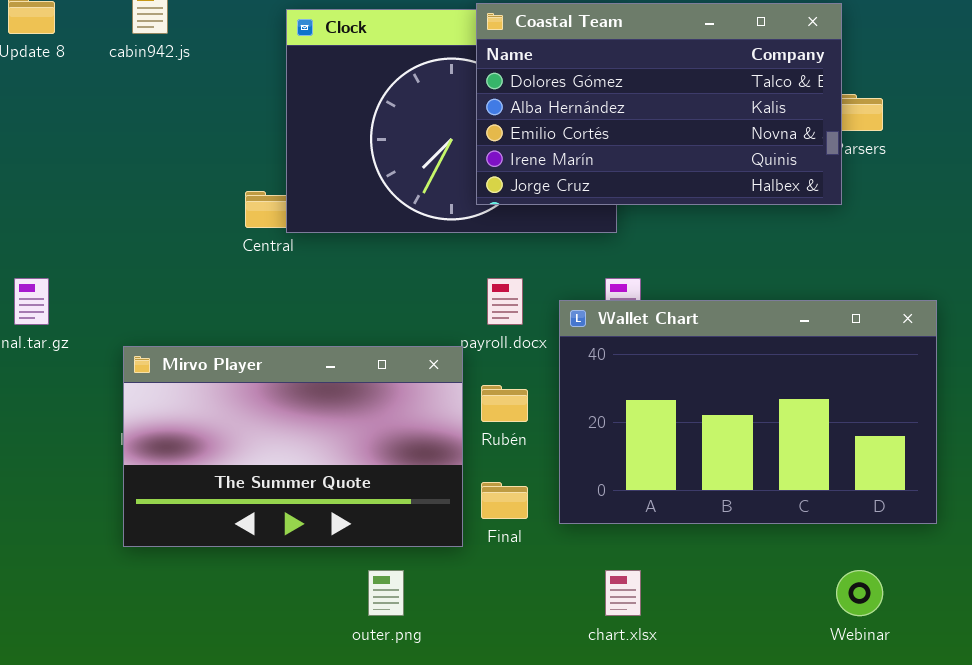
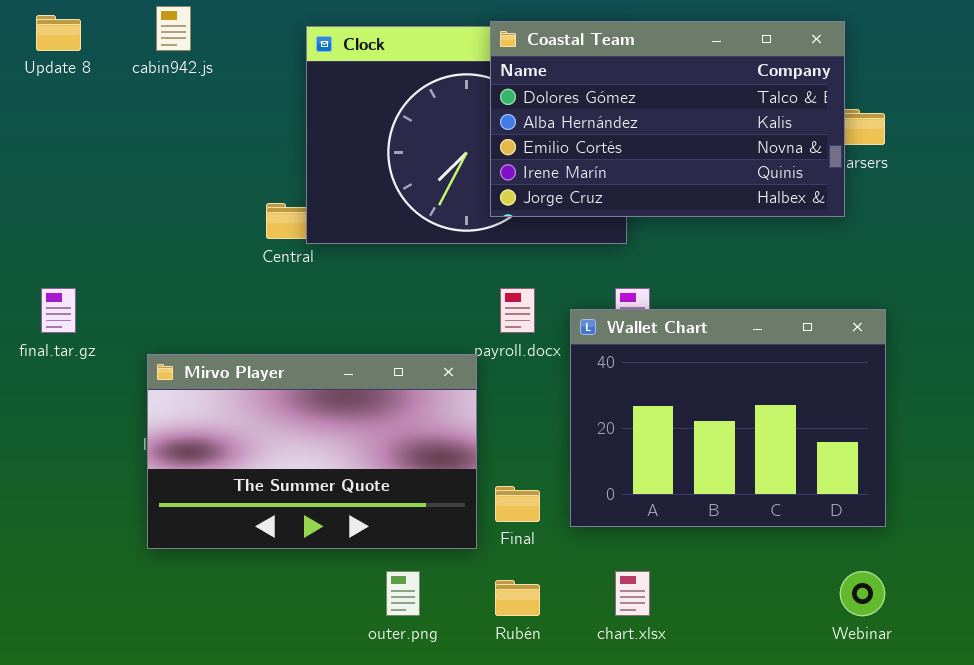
Wallet Chart: [559,300,937,524] -> [570,309,886,527], resized
Rubén: [481,385,528,422] -> [495,580,540,616], moved

